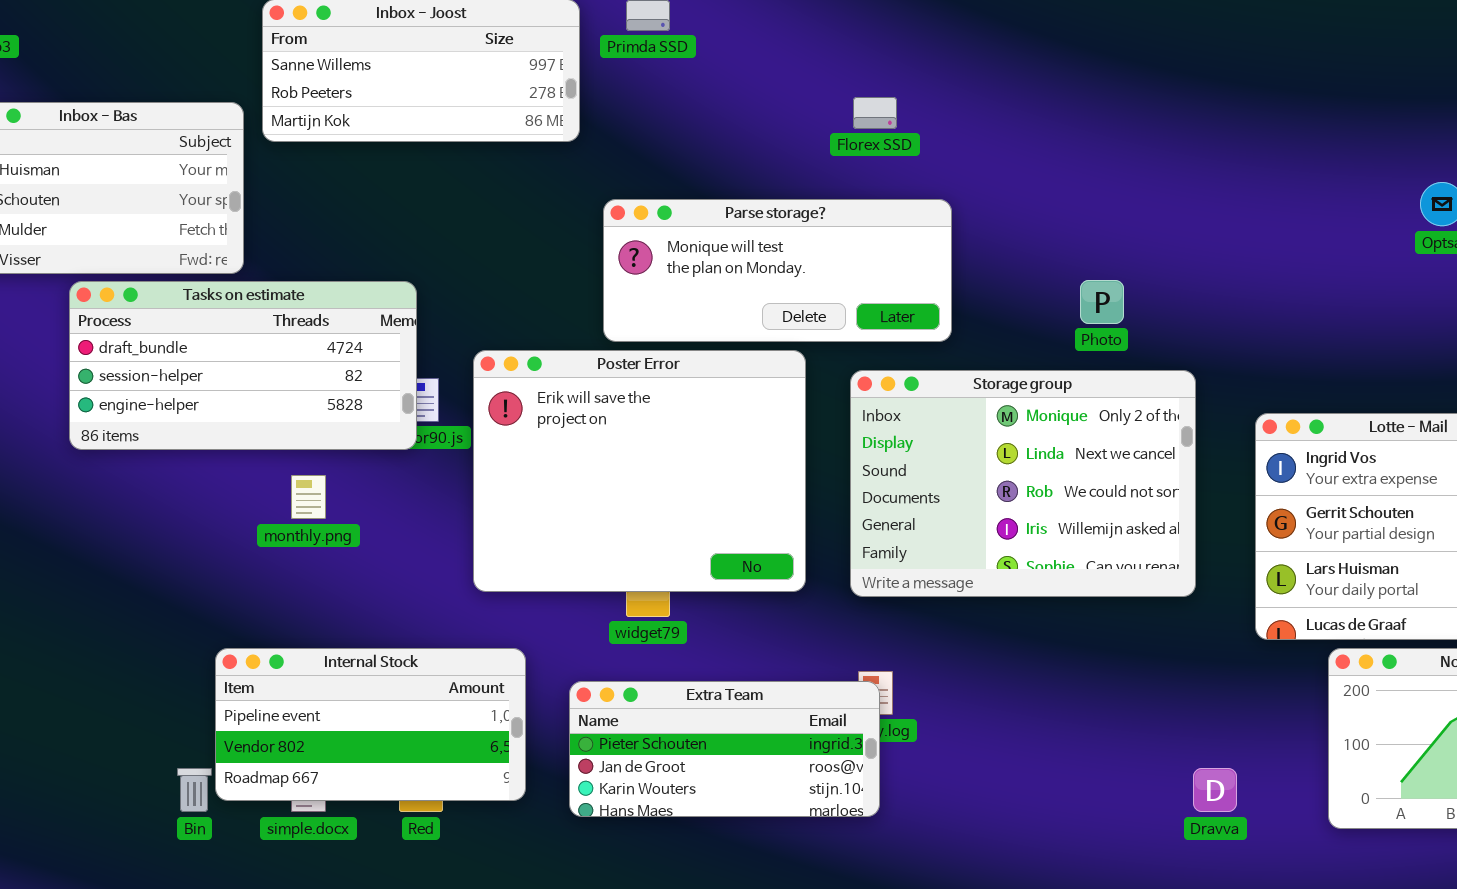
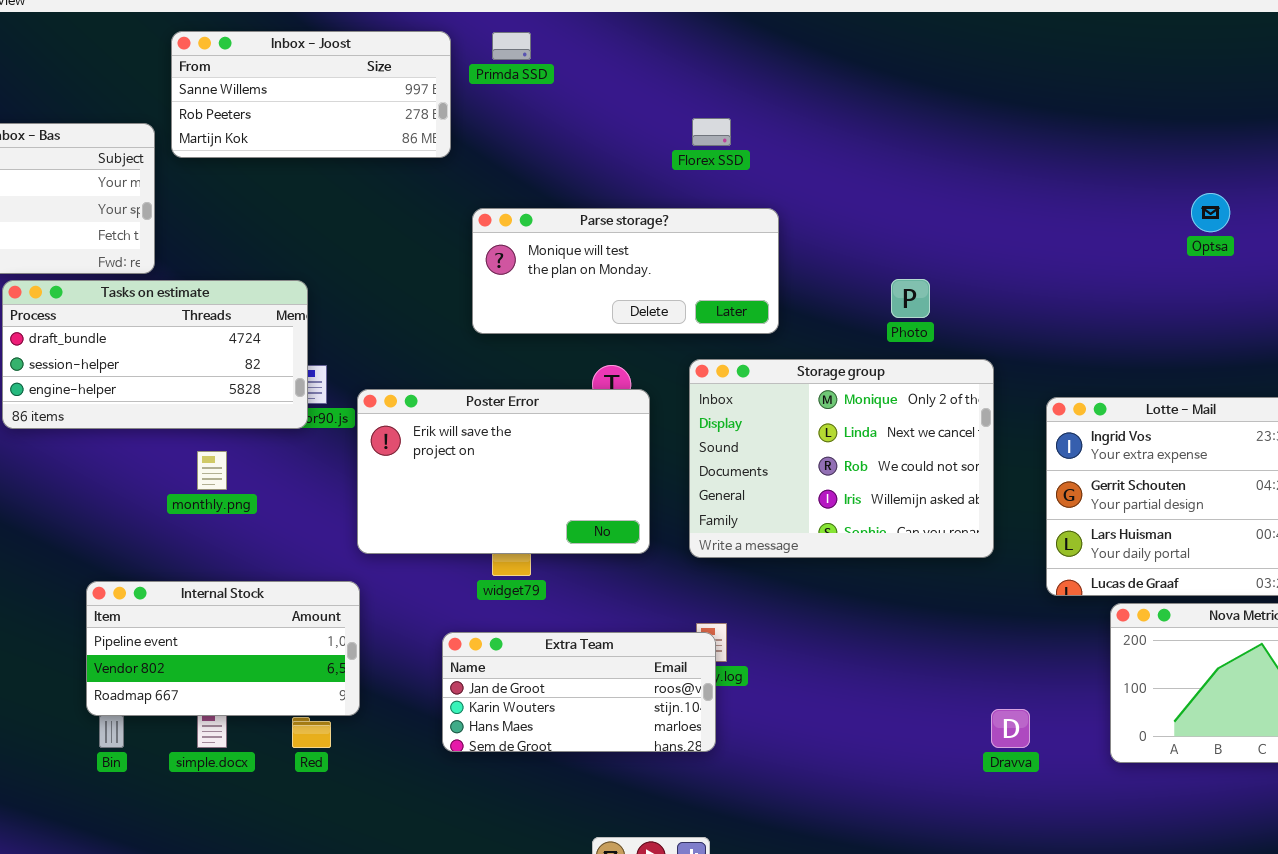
Poster Error: [473,350,806,592] -> [357,389,650,554], resized
Internal Stock: [215,648,526,801] -> [86,581,360,716], moved
Extra Team: [569,681,880,817] -> [442,632,716,752], scrolled down 1 row

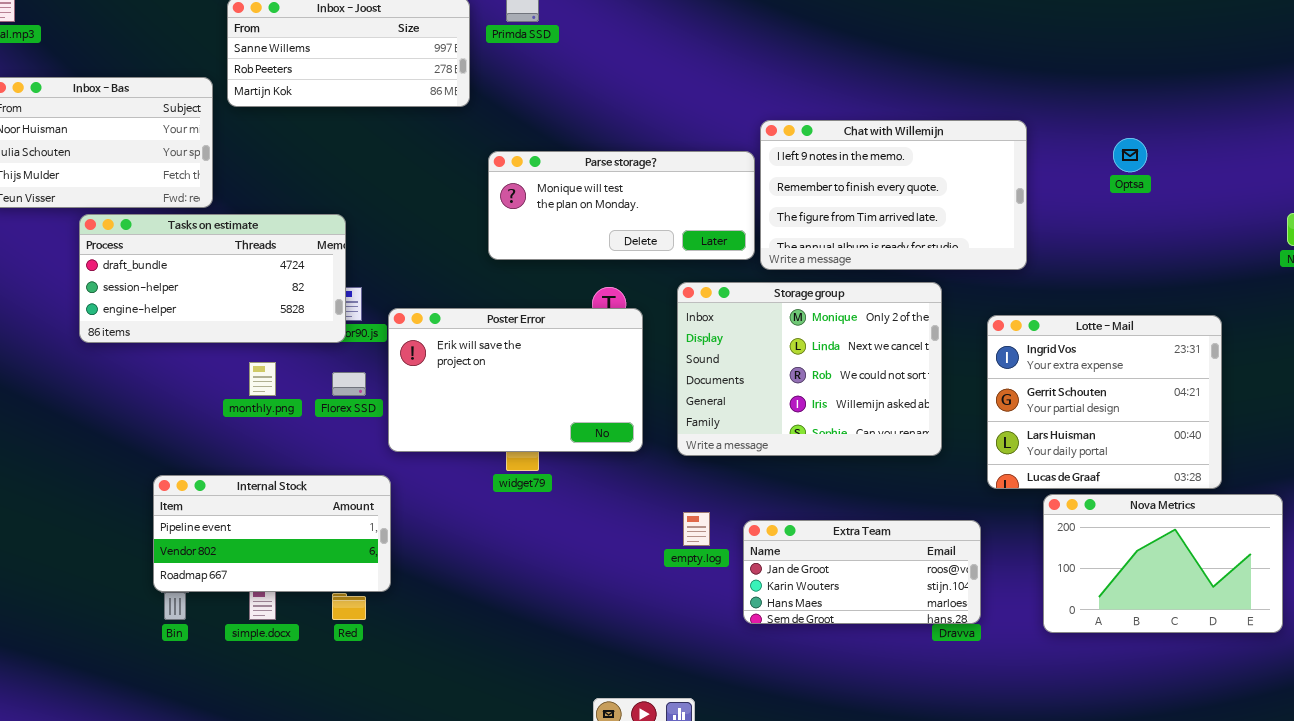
Florex SSD: [692,118,731,146] -> [332,372,366,396], moved
Chat with Willemijn: none -> [760,120,1027,270], opened
Extra Team: [442,632,716,752] -> [743,520,981,624], moved

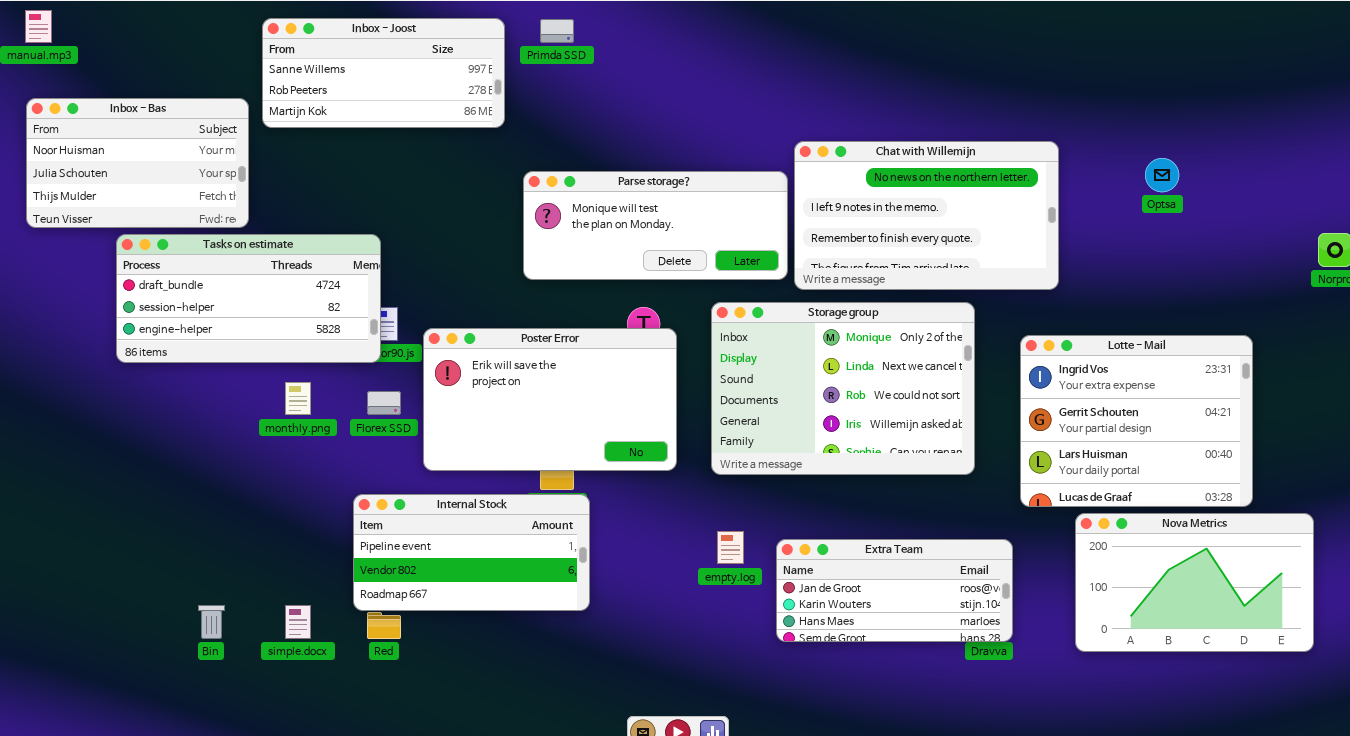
Chat with Willemijn: [760,120,1027,270] -> [794,141,1059,290], scrolled up 1 row
Internal Stock: [153,475,391,592] -> [353,494,590,611], moved

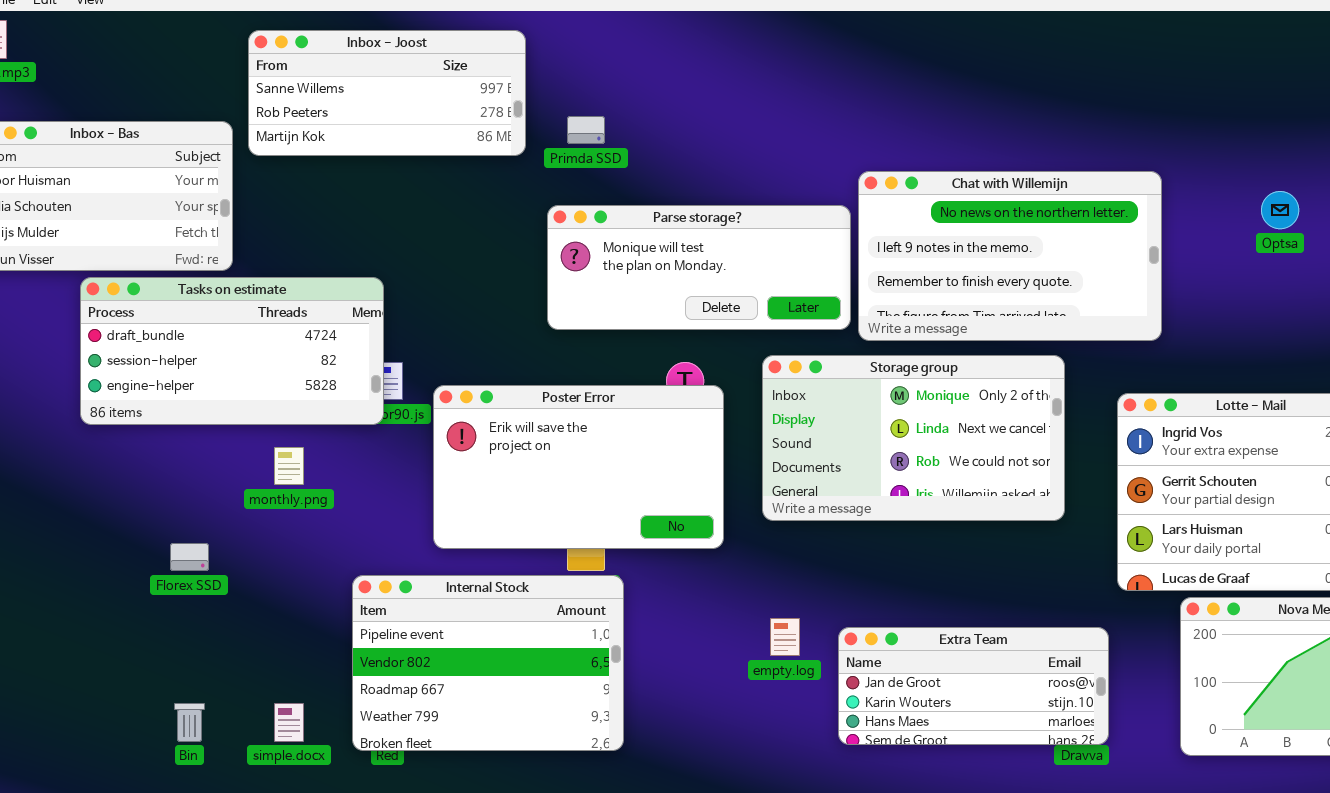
Primda SSD: [540,19,574,43] -> [567,116,605,144], moved
Storage group: [711,302,975,475] -> [762,355,1065,521], resized
Florex SSD: [367,391,401,415] -> [170,543,209,571], moved
Internal Stock: [353,494,590,611] -> [352,575,624,751], resized

